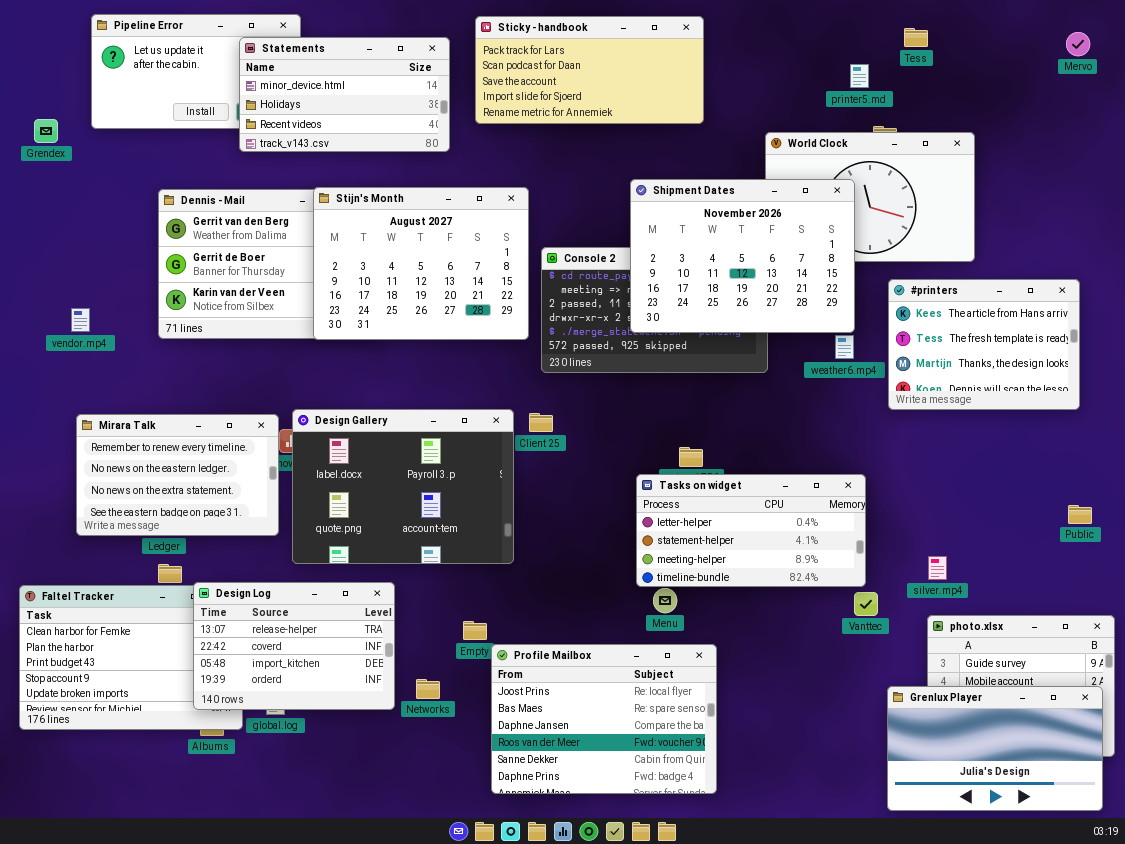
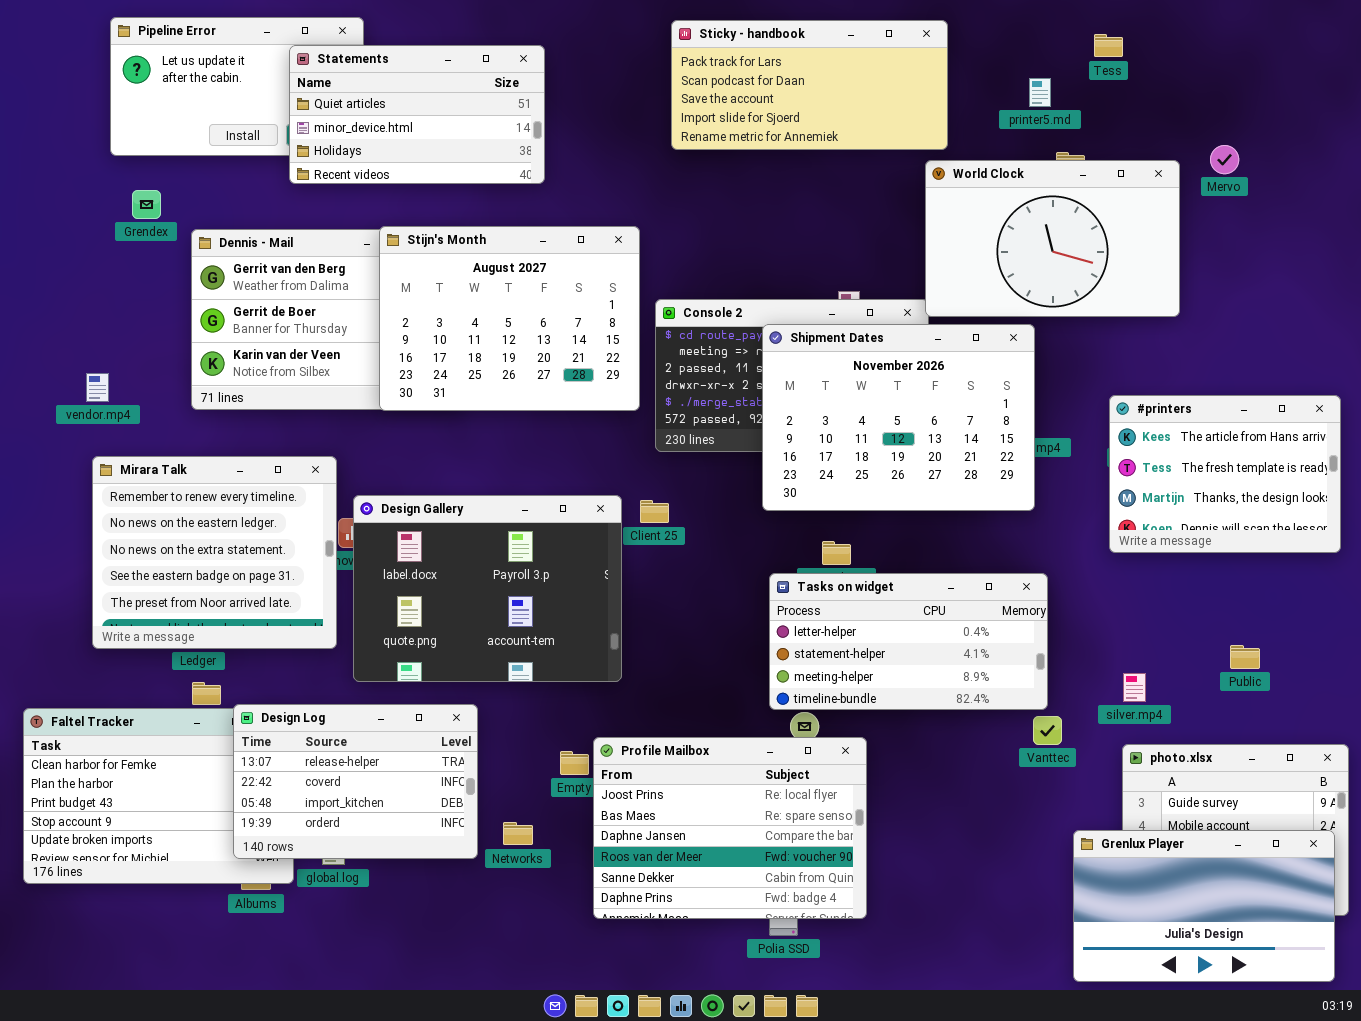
Sticky - handbook: [475,16,704,124] -> [671,20,948,150], moved
Mervo: [1066,32,1090,56] -> [1210,145,1239,174], moved
Statements: [239,37,450,152] -> [289,45,545,184], scrolled up 1 row
Grendex: [34,119,58,143] -> [132,190,161,219], moved
Shipment Dates: [630,179,855,333] -> [762,324,1035,511], moved
#printers: [888,279,1080,410] -> [1109,395,1341,553], moved
Mirara Talk: [76,414,279,536] -> [92,456,337,649], resized
Public: [1068,505,1092,524] -> [1230,645,1260,669], moved
Profile Mailbox: [491,644,717,794] -> [593,737,867,919], moved

